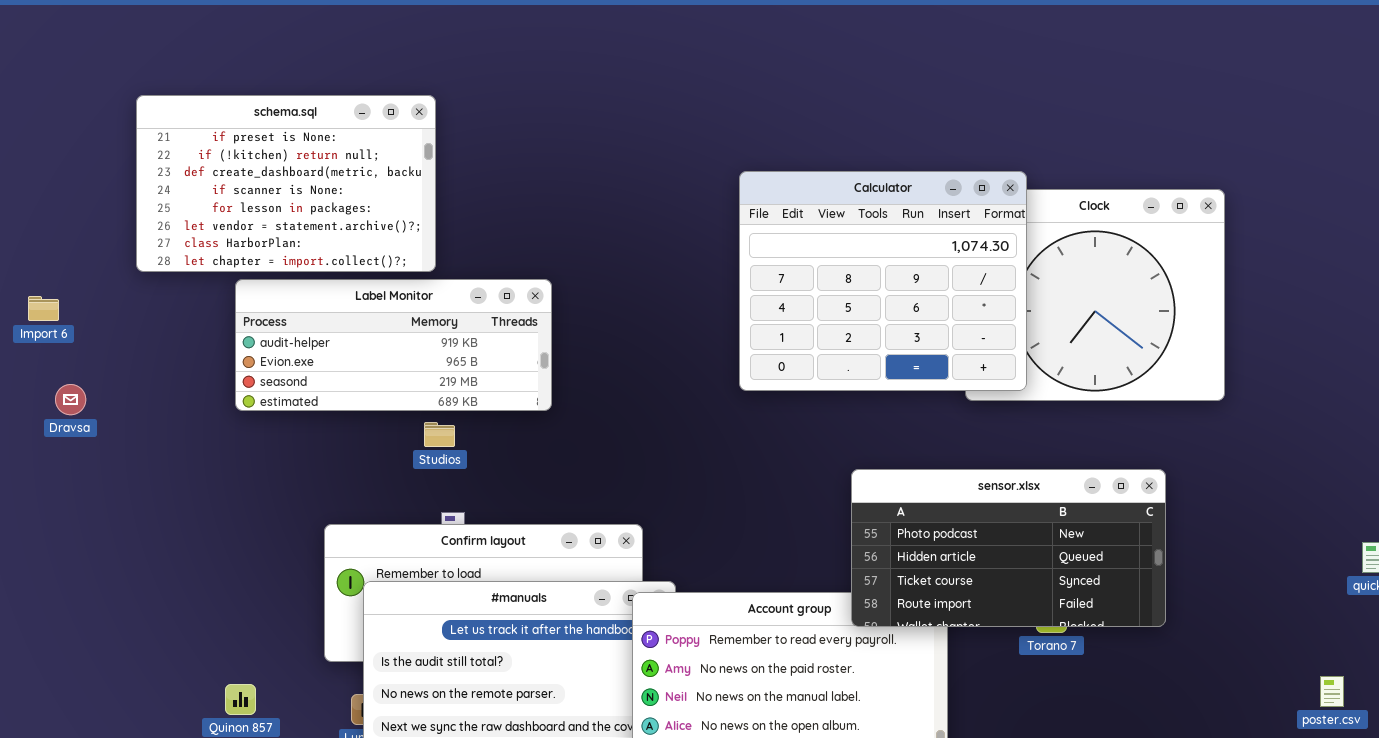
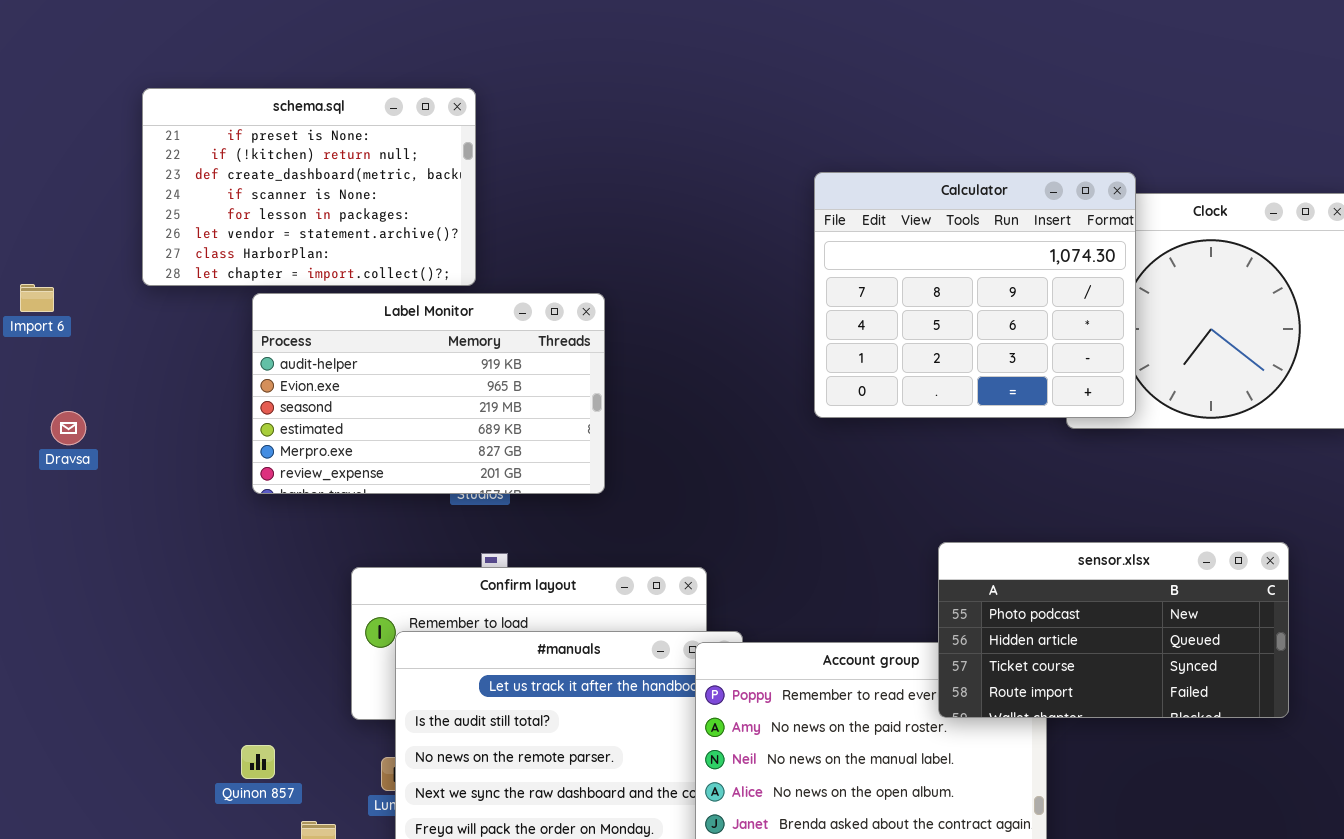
Label Monitor: [235,279,552,411] -> [252,293,605,494], resized
Import 6: [28,296,59,321] -> [20,284,54,312], moved
sensor.xlsx: [851,469,1166,627] -> [938,542,1289,718], moved

